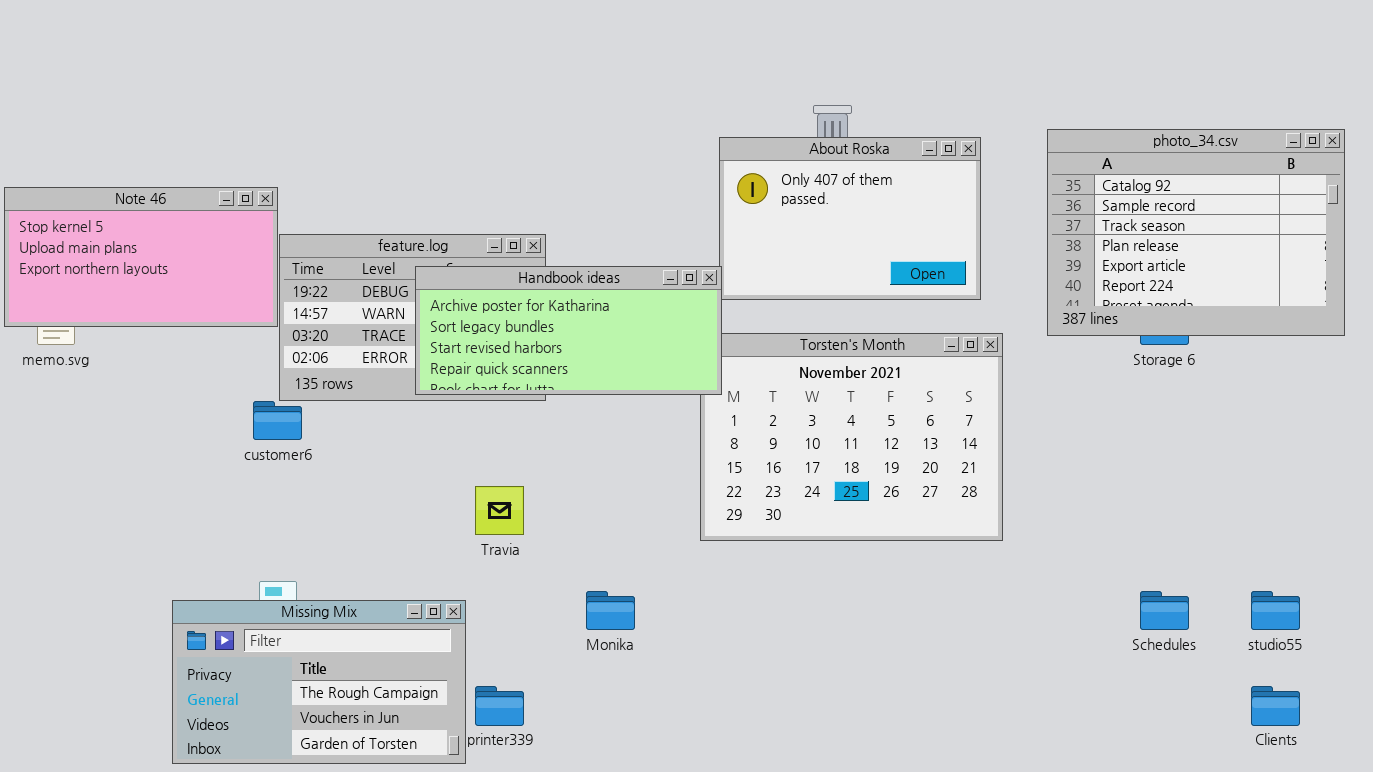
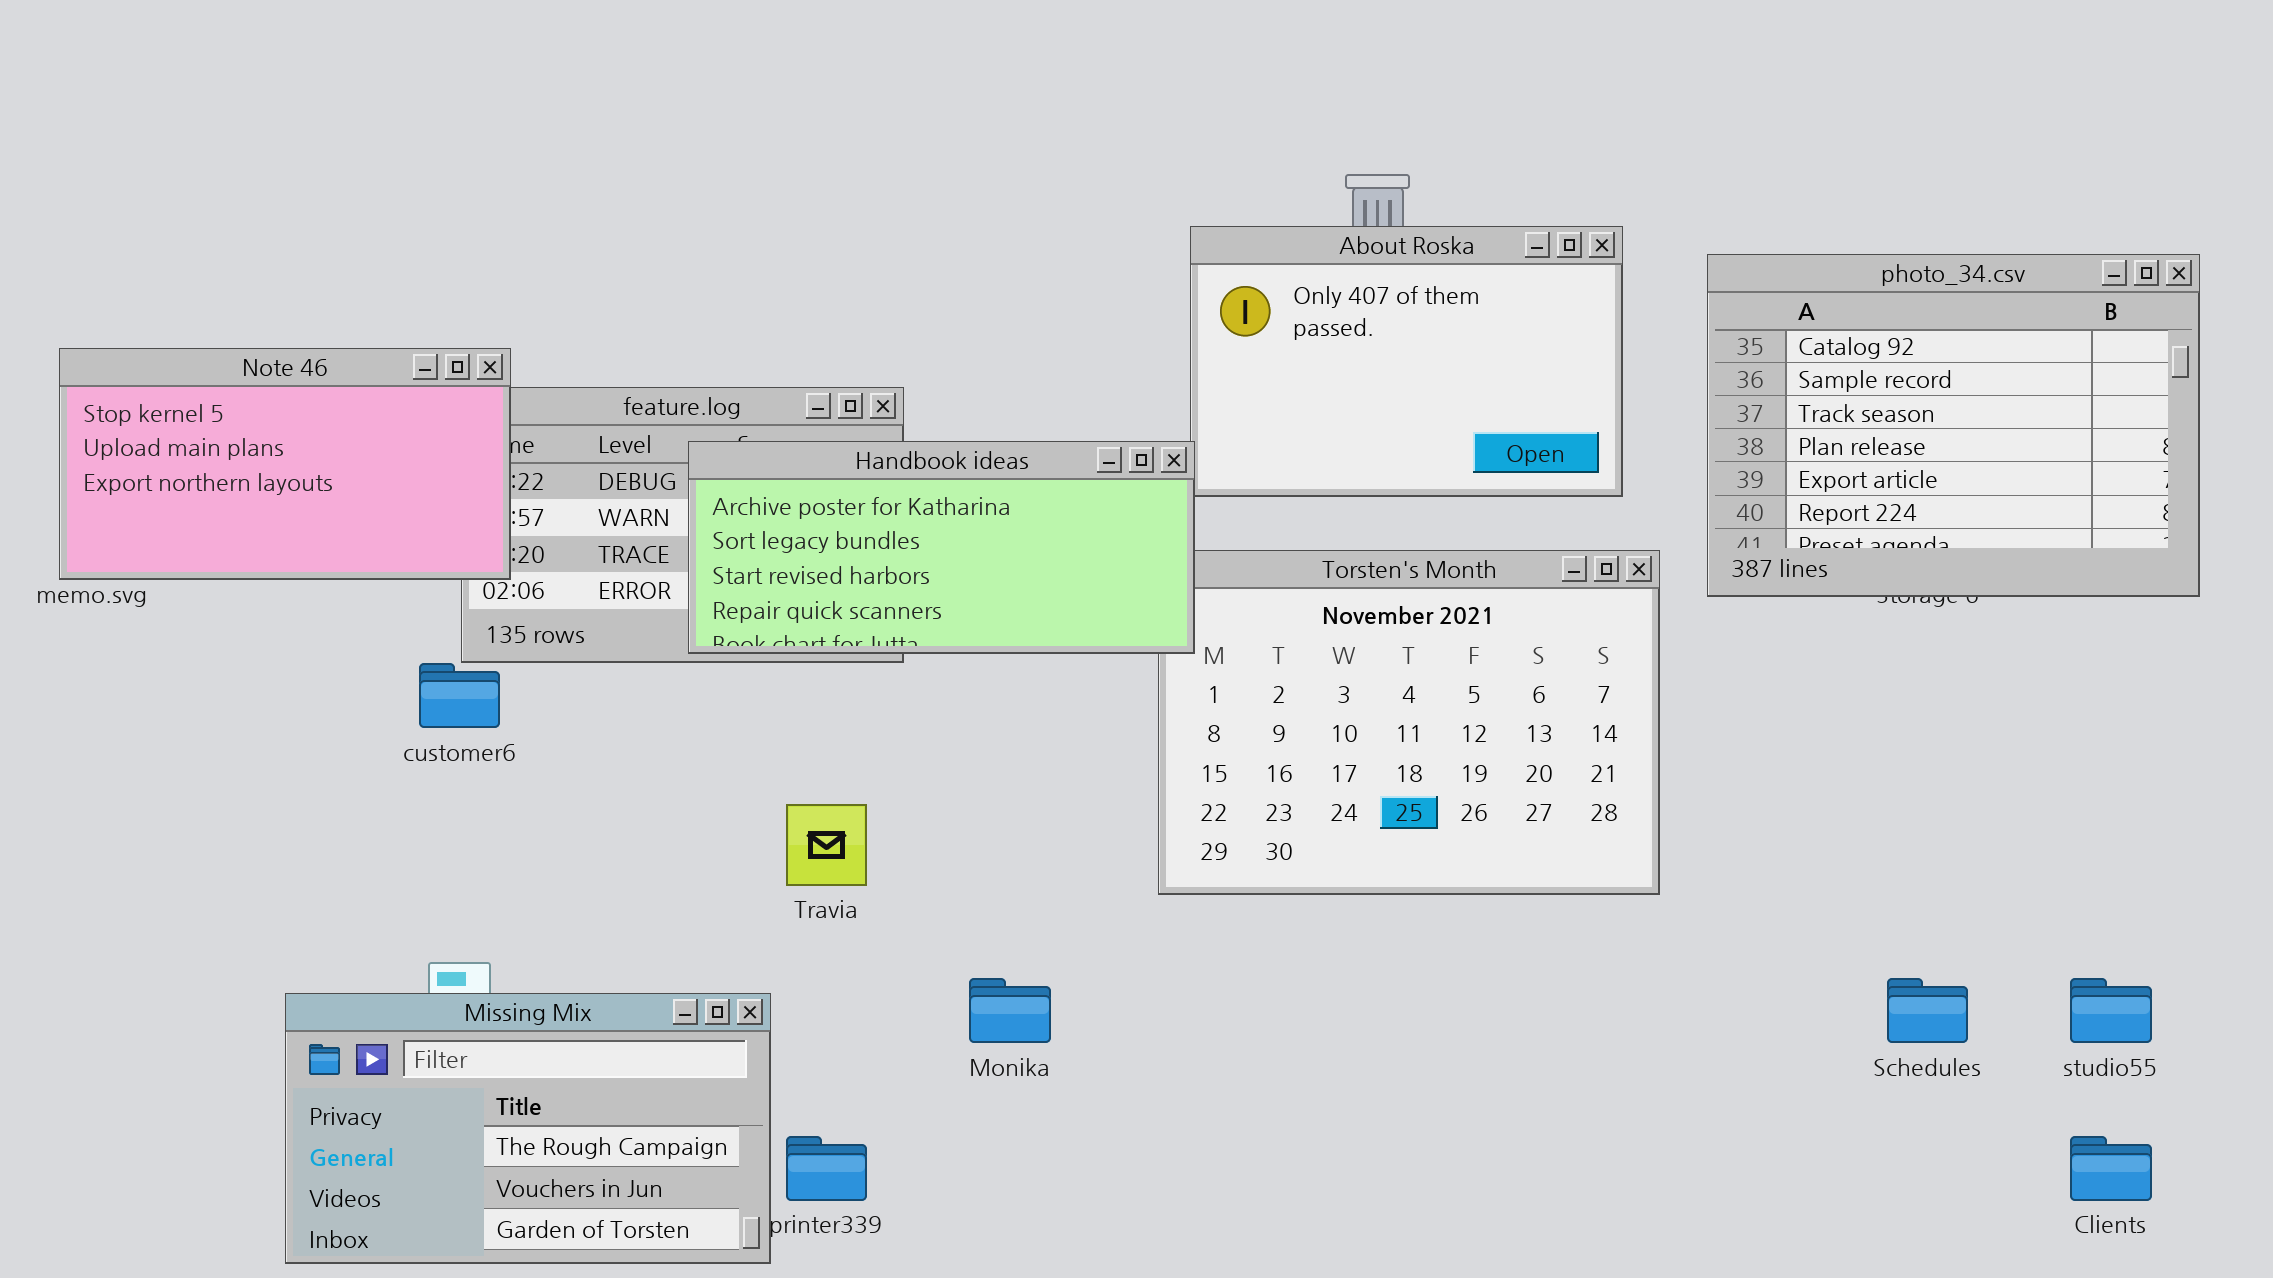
photo_34.csv: [1047,129,1345,336] -> [1707,254,2200,597], moved
Note 46: [4,187,278,327] -> [59,348,511,580], moved

